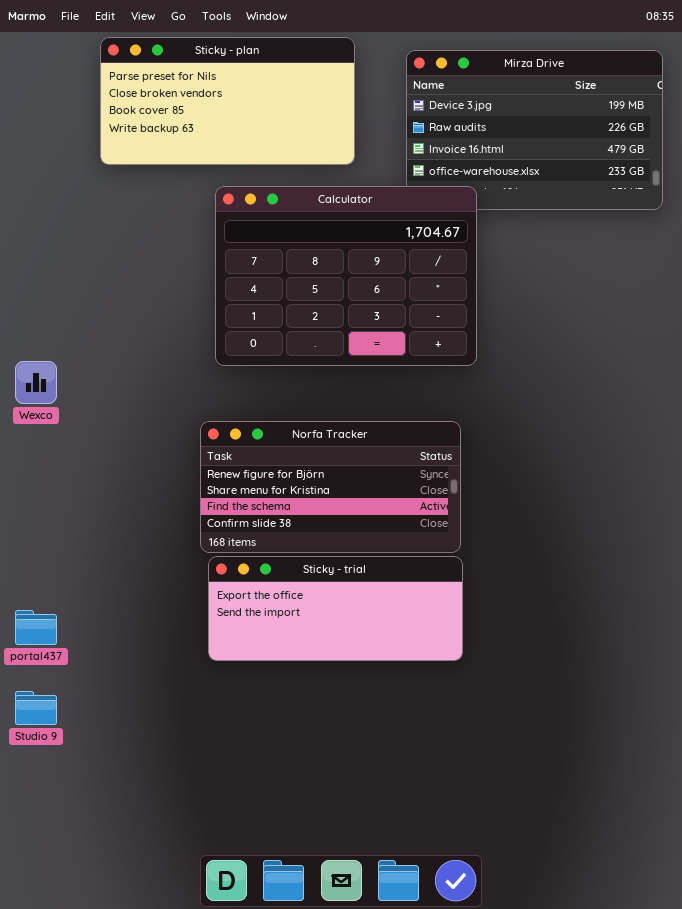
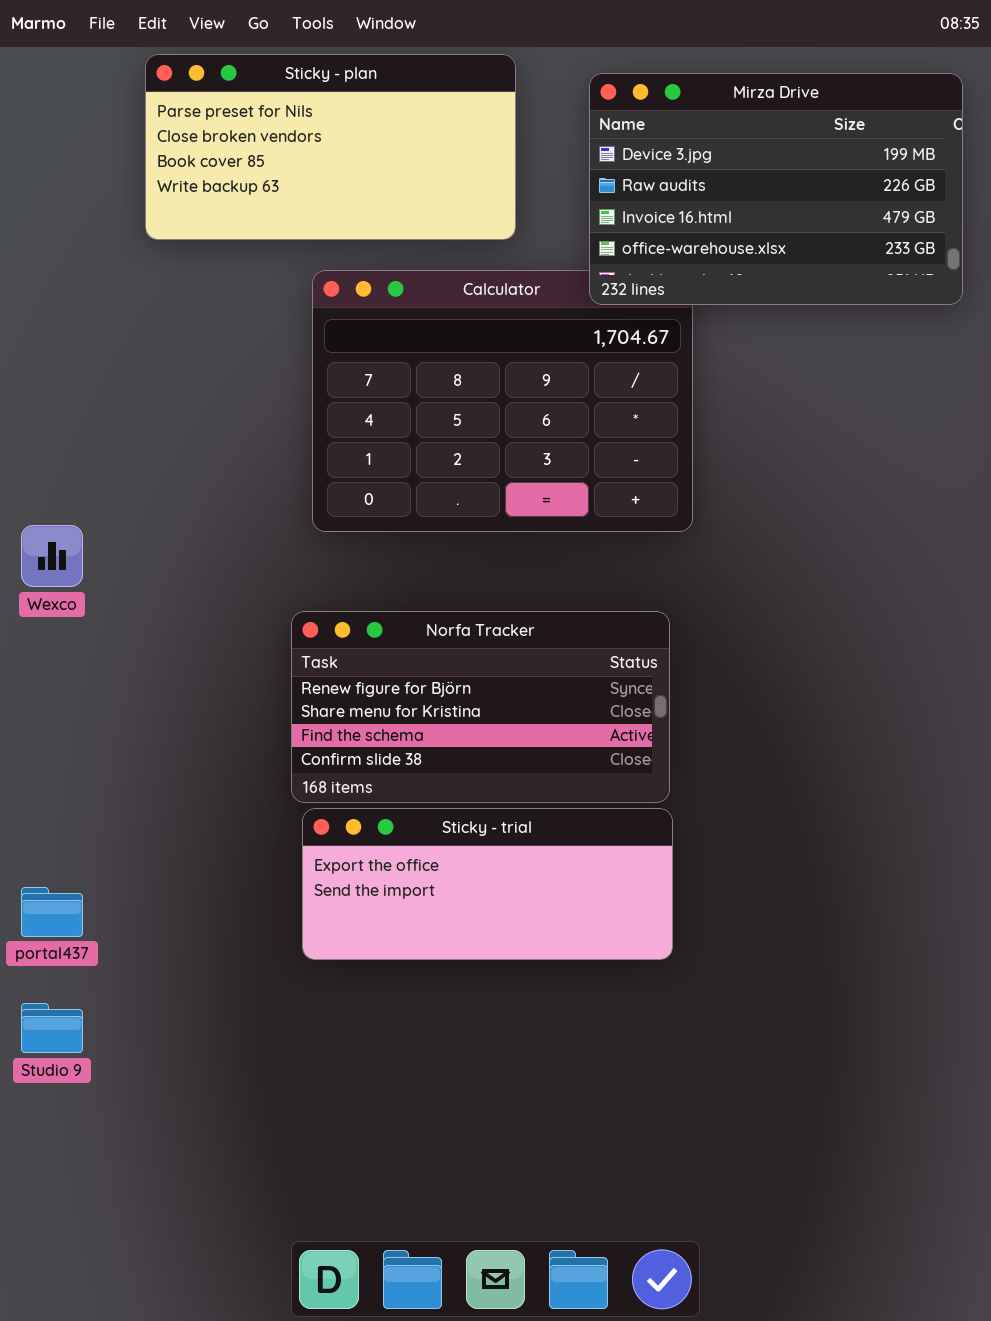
Mirza Drive: [406,50,663,210] -> [589,73,963,305], raised

